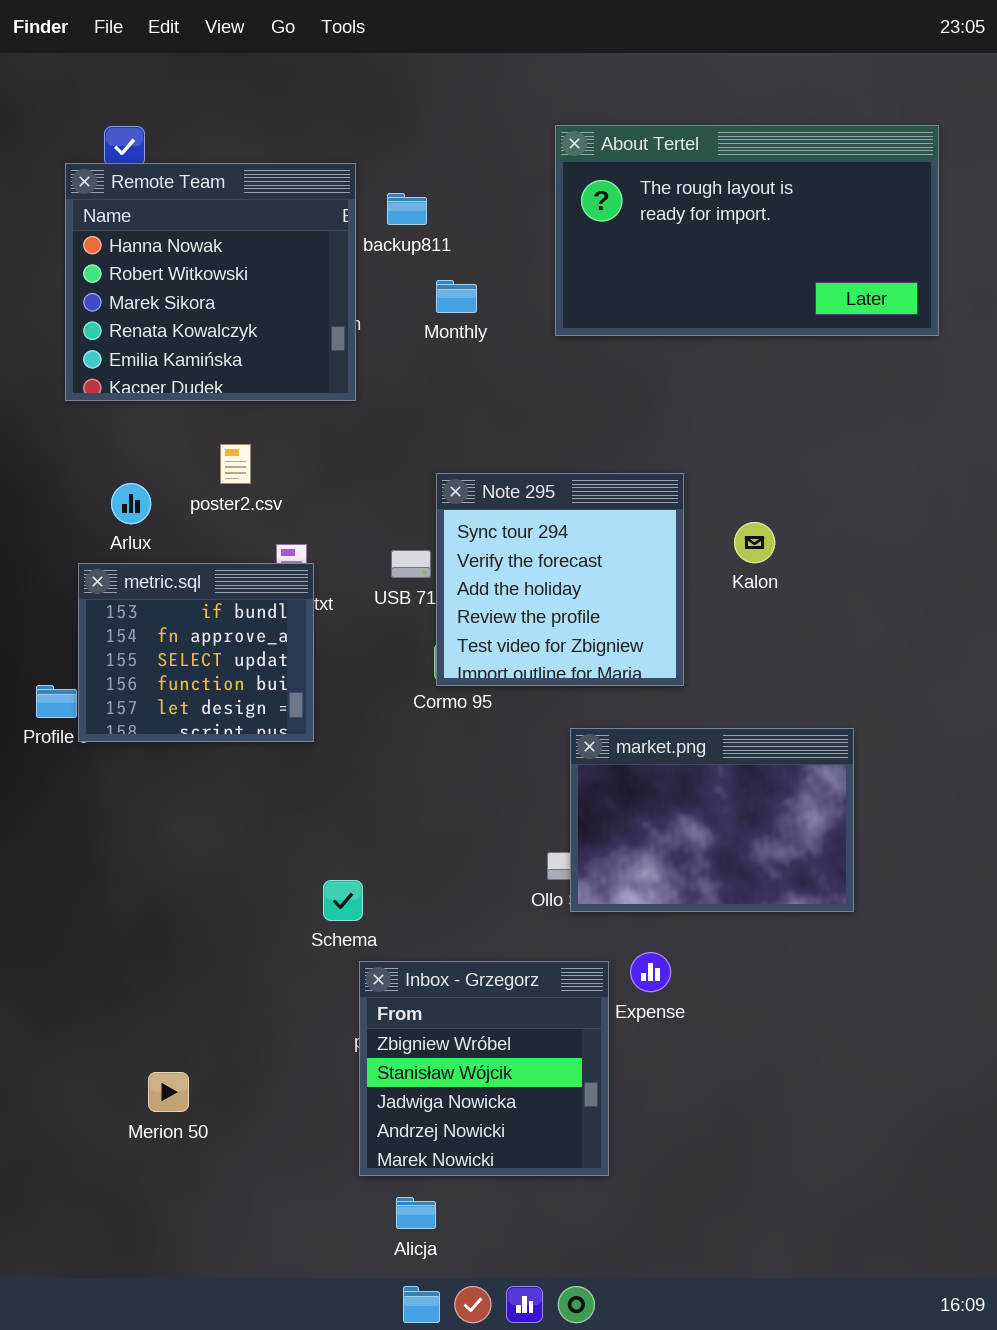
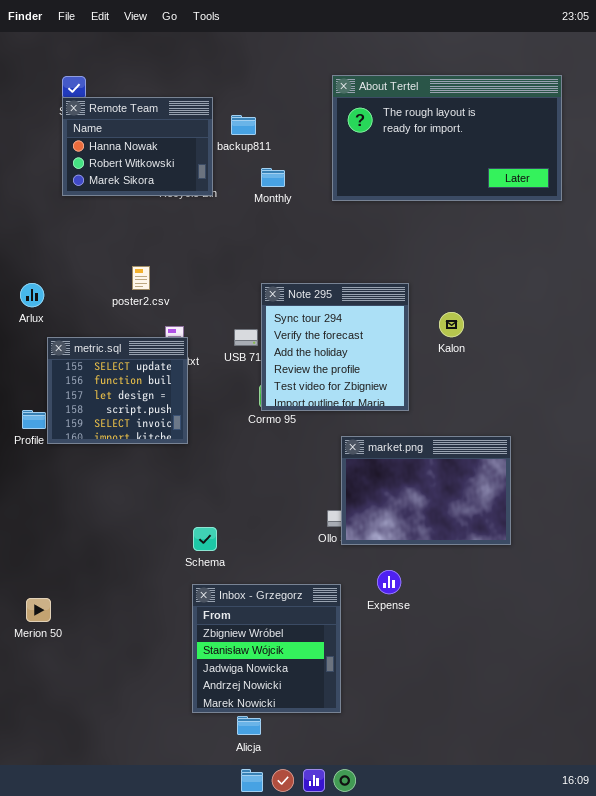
Remote Team: [65,163,356,401] -> [62,97,213,196], resized
Arlux: [111,483,151,524] -> [20,283,44,307], moved
metric.sql: [78,563,314,742] -> [47,337,188,444], scrolled down 2 rows
Inbox - Grzegorz: [359,961,609,1176] -> [192,584,341,713], moved
Merion 50: [148,1072,189,1112] -> [26,598,51,622], moved

